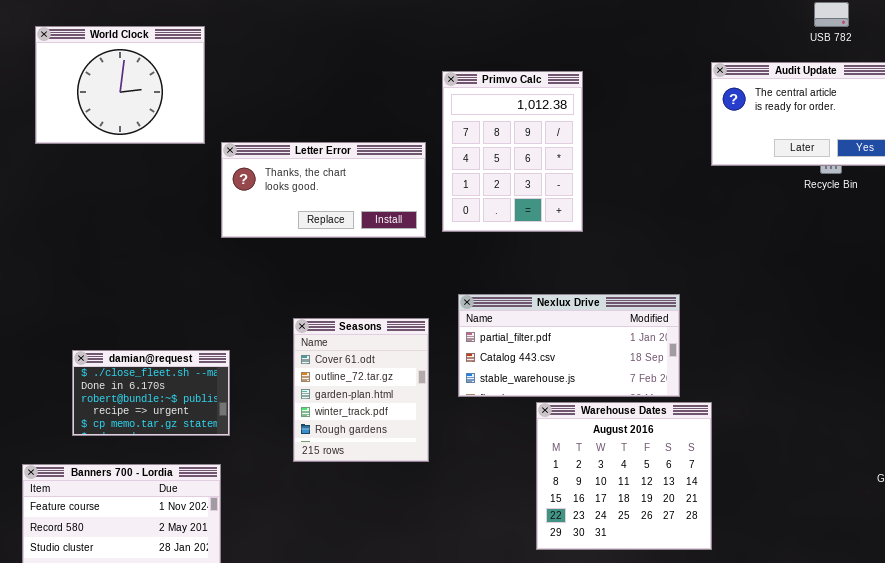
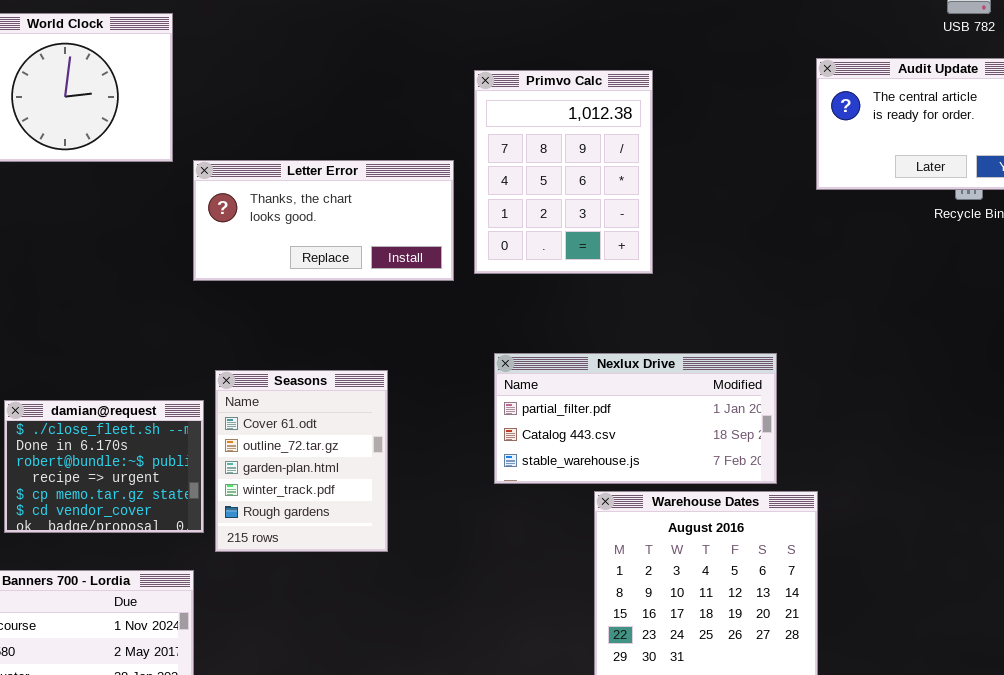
Seasons: [293,318,429,462] -> [215,370,388,552], moved
damian@request: [72,350,230,436] -> [4,400,204,533], resized

